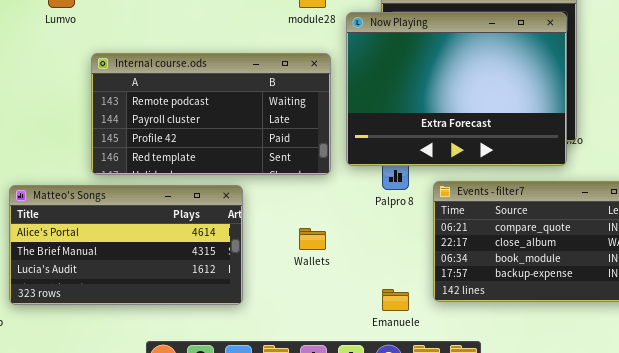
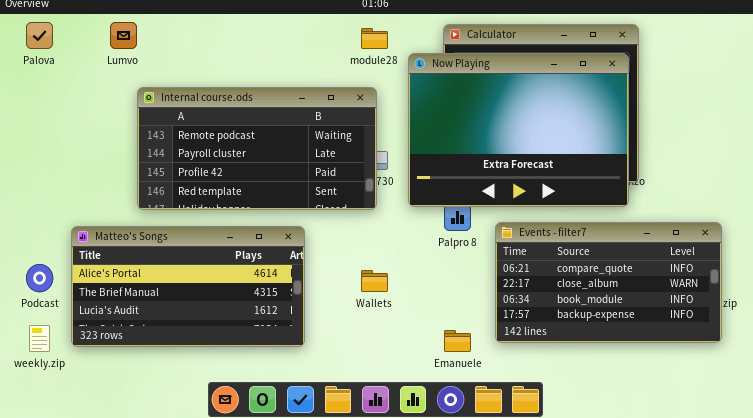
Internal course.ods: [91,53,331,175] -> [137,87,377,210], moved

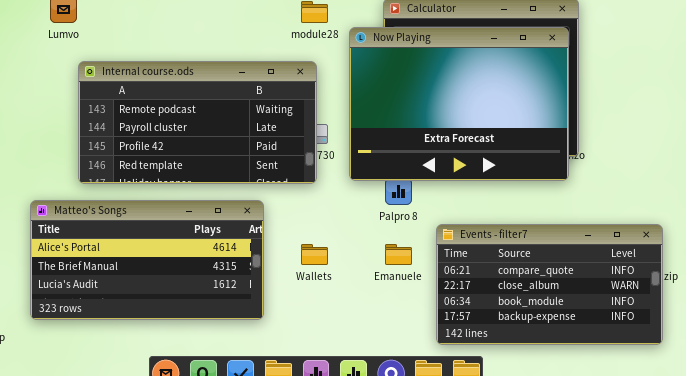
Events - filter7: [495,222,722,343] -> [436,224,663,345], moved
Matteo's Songs: [71,226,305,347] -> [30,200,264,320], moved
Emanuele: [444,330,471,352] -> [385,244,412,265], moved

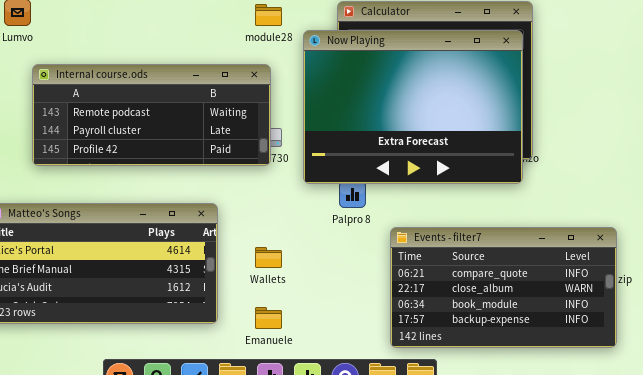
Internal course.ods: [78,61,317,184] -> [32,64,271,166], resized
Emanuele: [385,244,412,265] -> [255,307,282,329], moved

